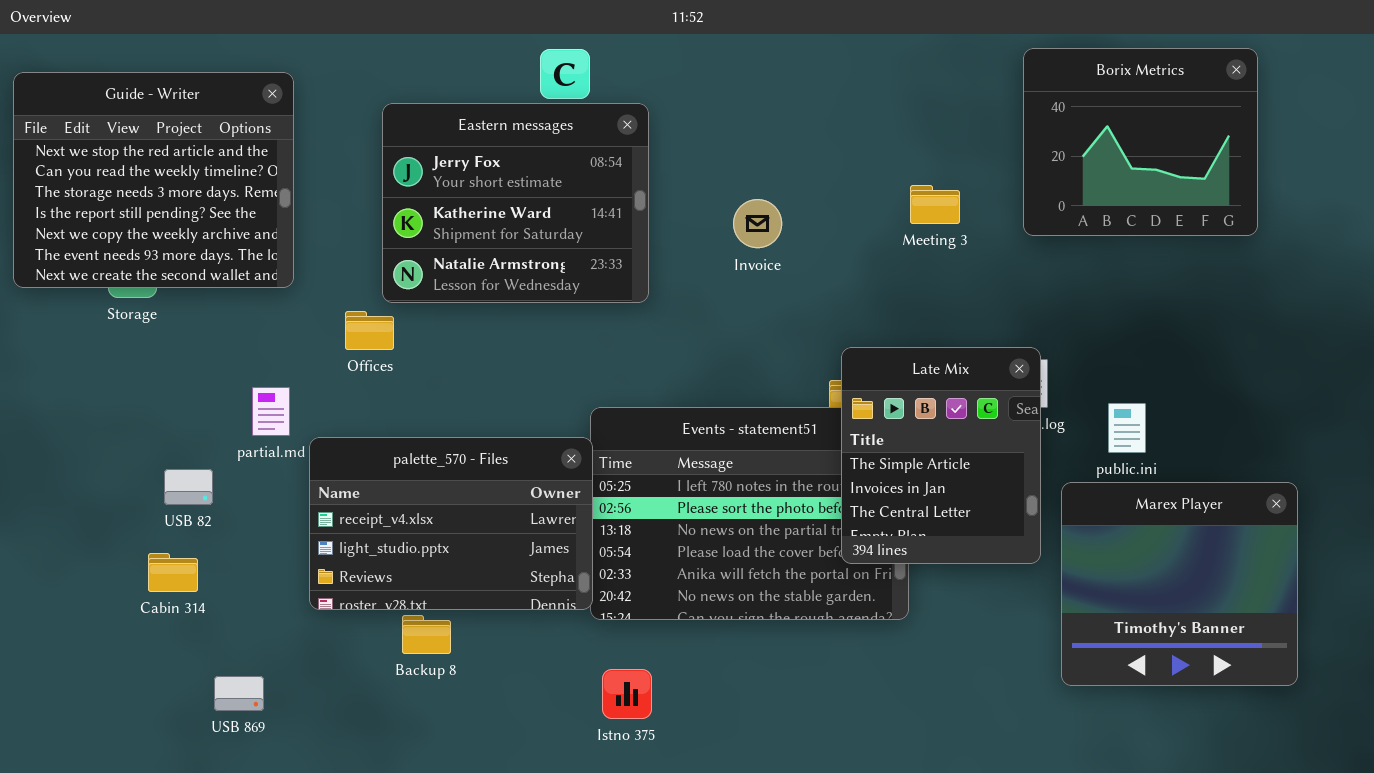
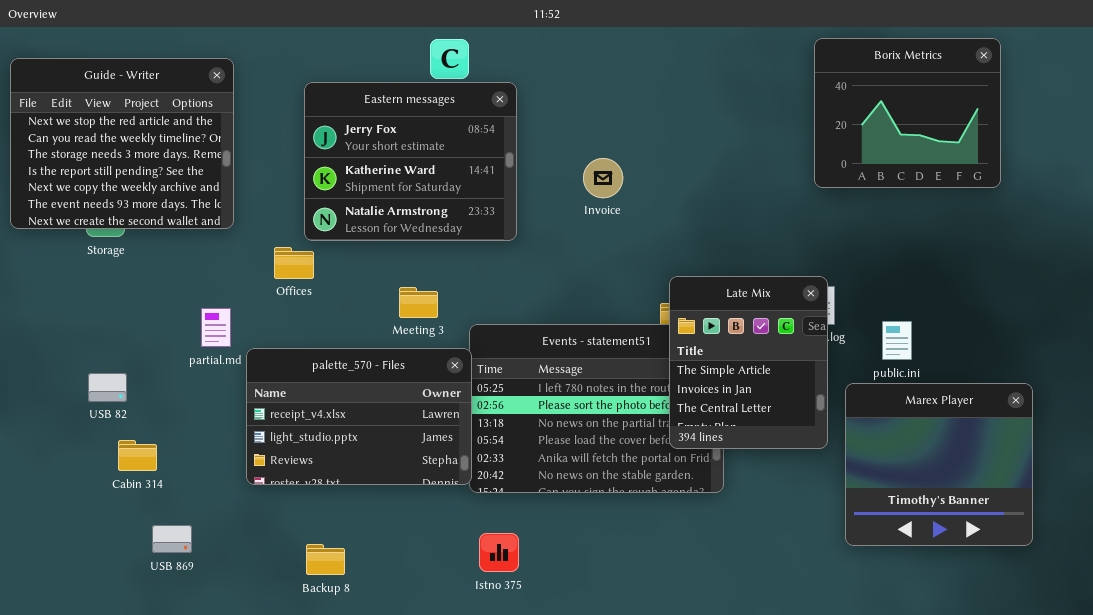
Meeting 3: [910,185,960,224] -> [399,287,438,318], moved
USB 82: [164,469,213,505] -> [88,373,127,402], moved
Backup 8: [402,615,451,654] -> [306,544,345,575], moved
USB 869: [214,676,264,711] -> [152,525,192,553], moved

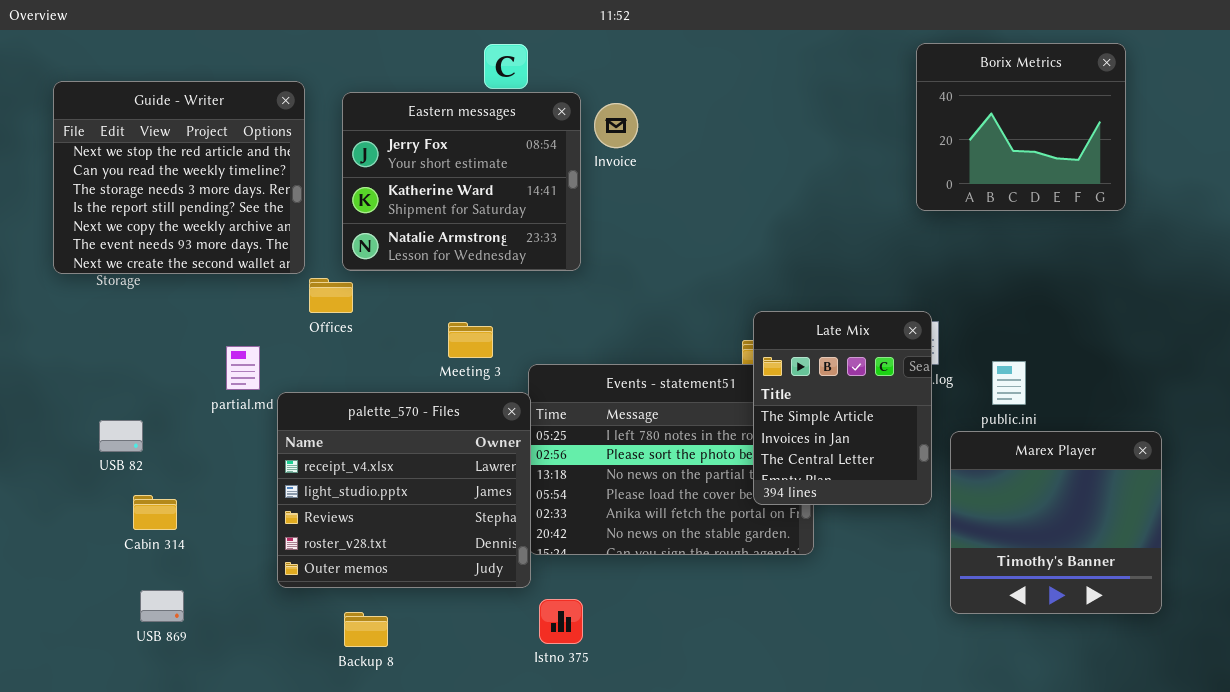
Guide - Writer: [10,58,234,229] -> [53,81,305,274], moved
Invoice: [583,158,623,198] -> [594,103,638,148], moved
palette_570 - Files: [246,348,472,485] -> [277,392,531,588], resized
USB 869: [152,525,192,553] -> [140,590,184,622], moved

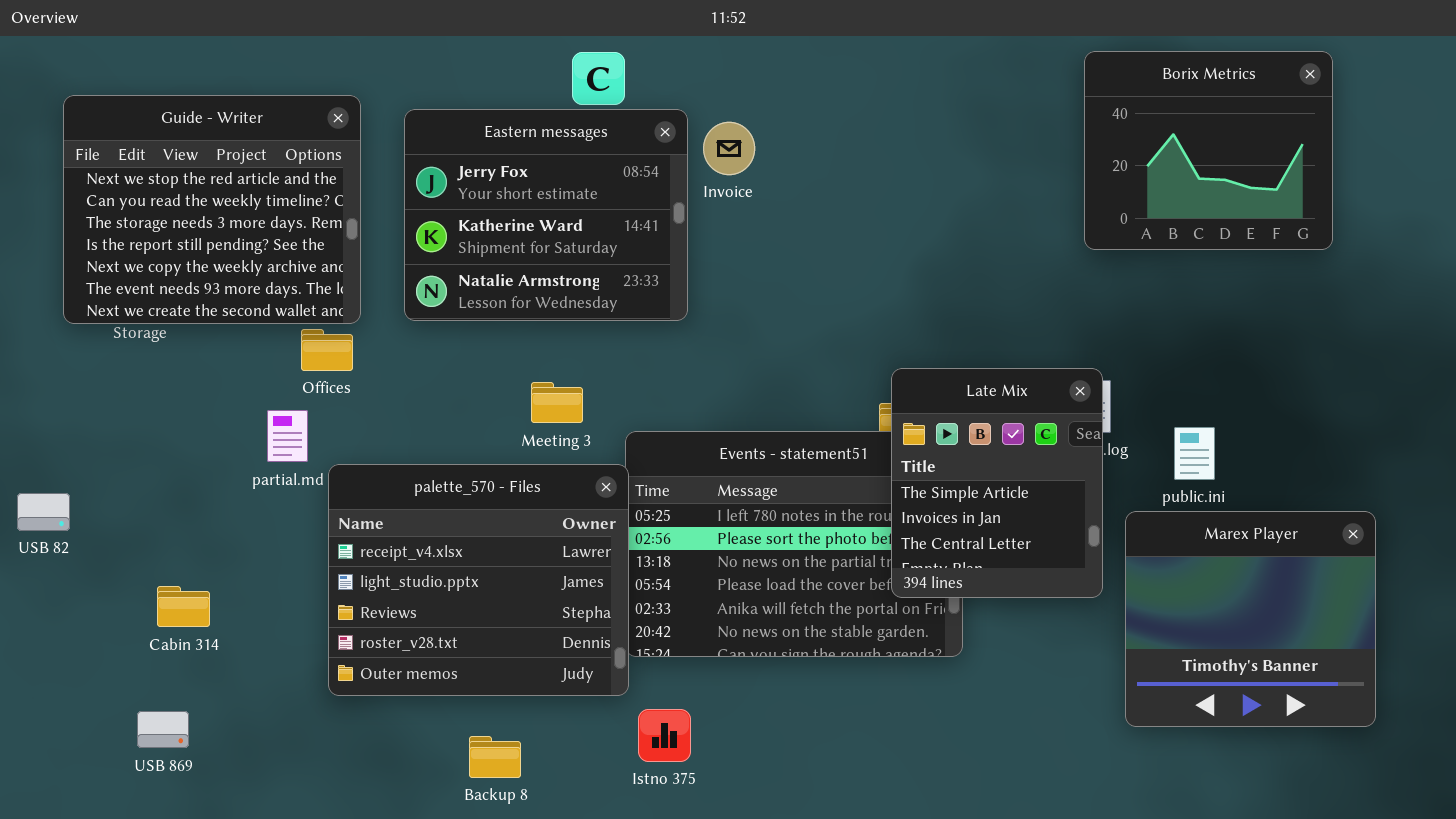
Offices: [309,278,353,313] -> [301,329,353,371], moved
USB 82: [99,420,143,452] -> [17,493,70,531], moved
USB 869: [140,590,184,622] -> [137,711,189,748], moved
Backup 8: [344,612,388,647] -> [469,736,521,778], moved

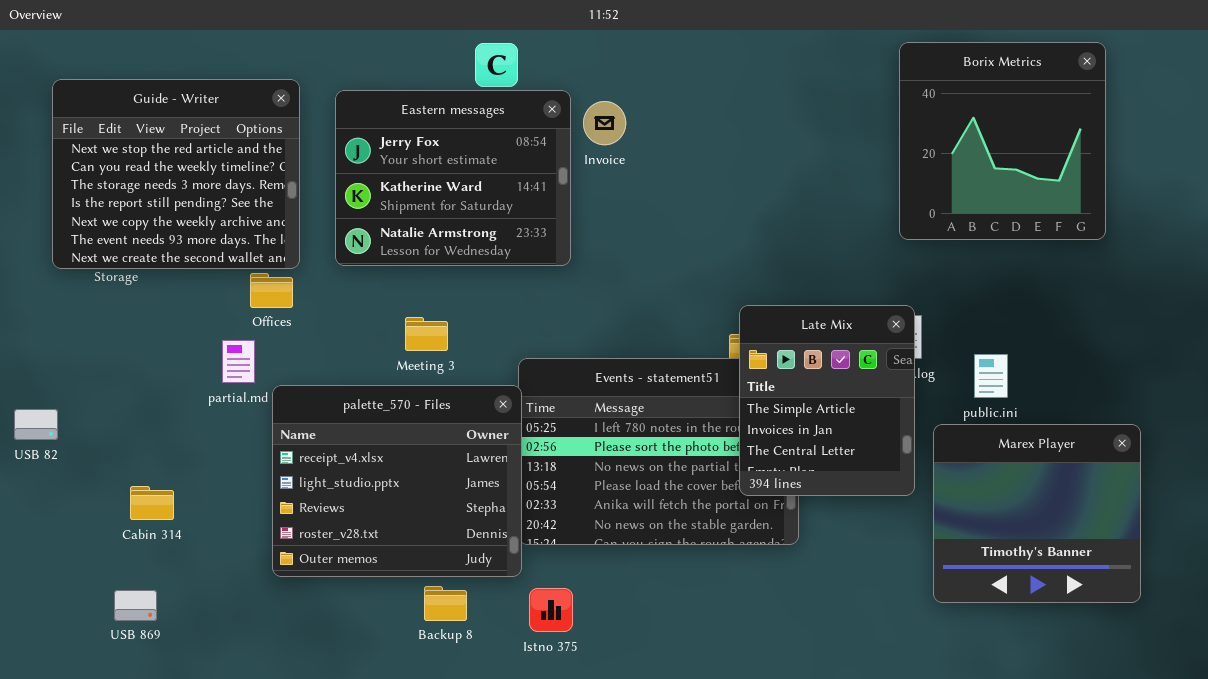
Borix Metrics: [1084,51,1333,250] -> [899,42,1106,240], resized
Meeting 3: [531,382,583,423] -> [405,317,448,351], moved
Backup 8: [469,736,521,778] -> [424,586,467,621], moved

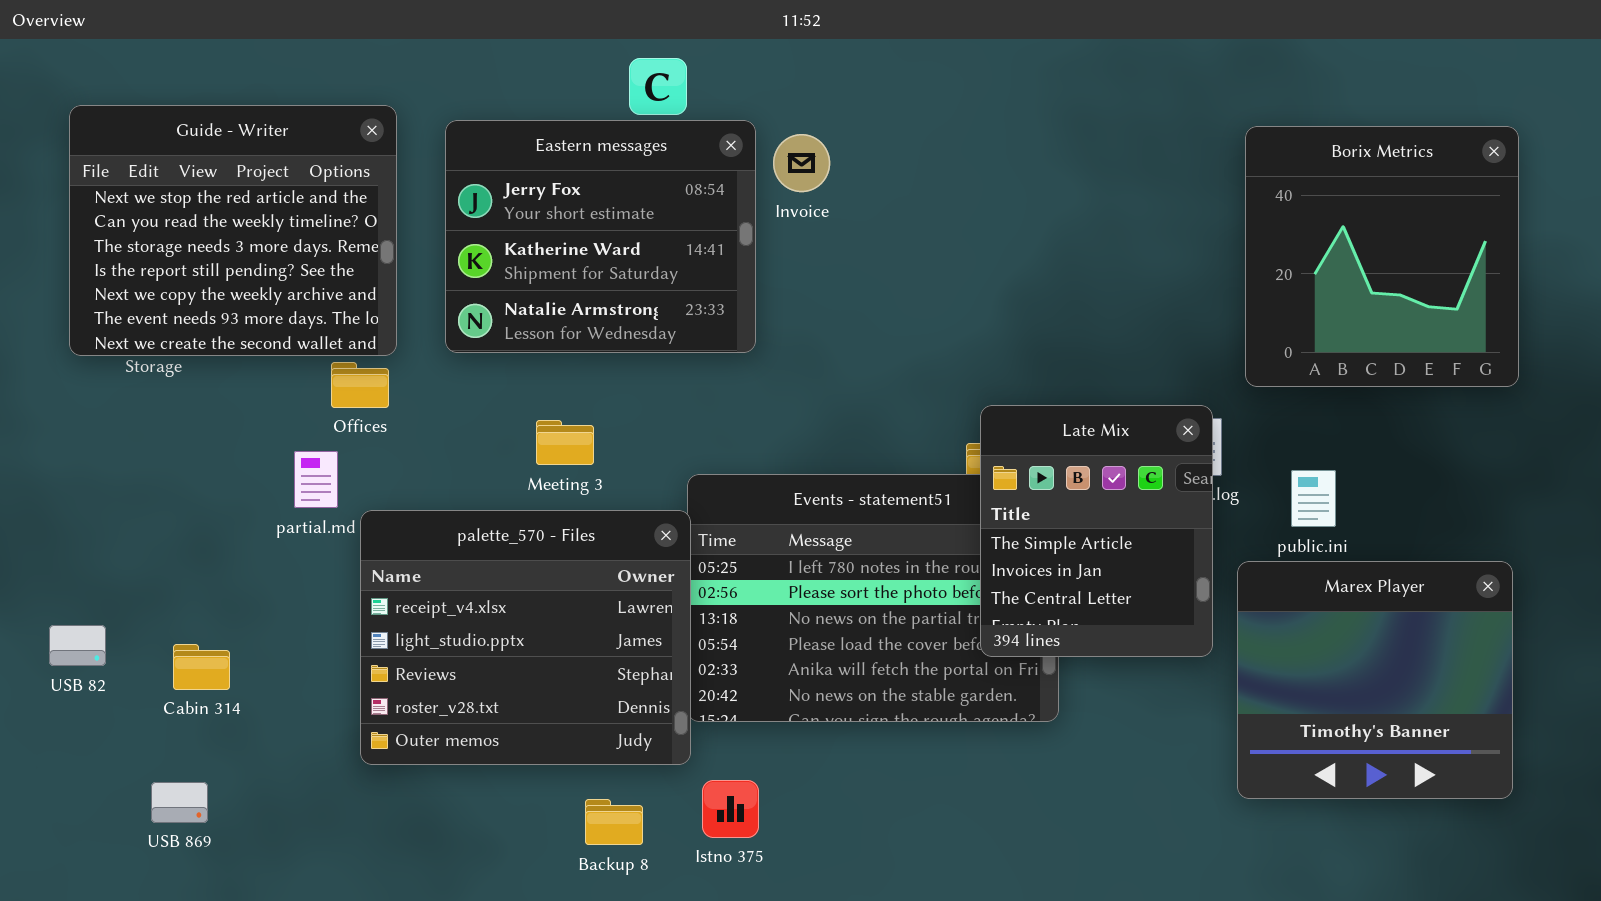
Borix Metrics: [899,42,1106,240] -> [1245,126,1519,387], moved
USB 82: [14,409,58,440] -> [49,625,106,666], moved
Backup 8: [424,586,467,621] -> [585,799,643,845], moved

